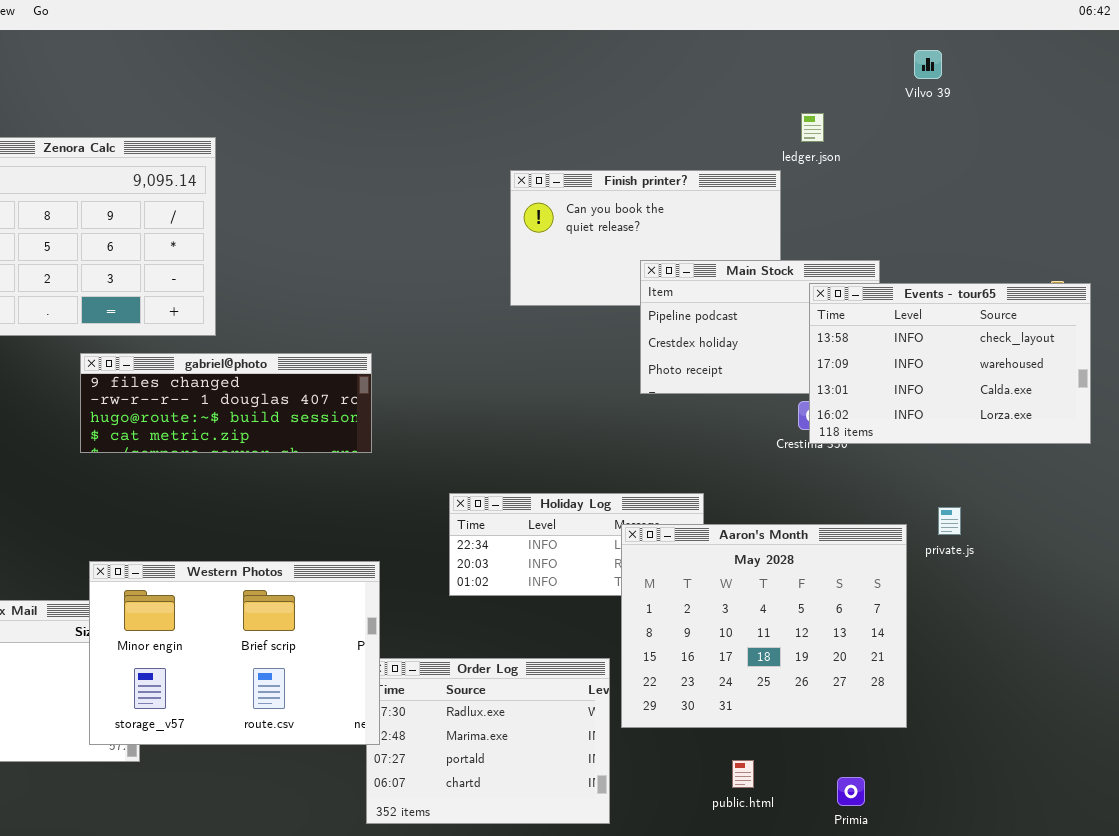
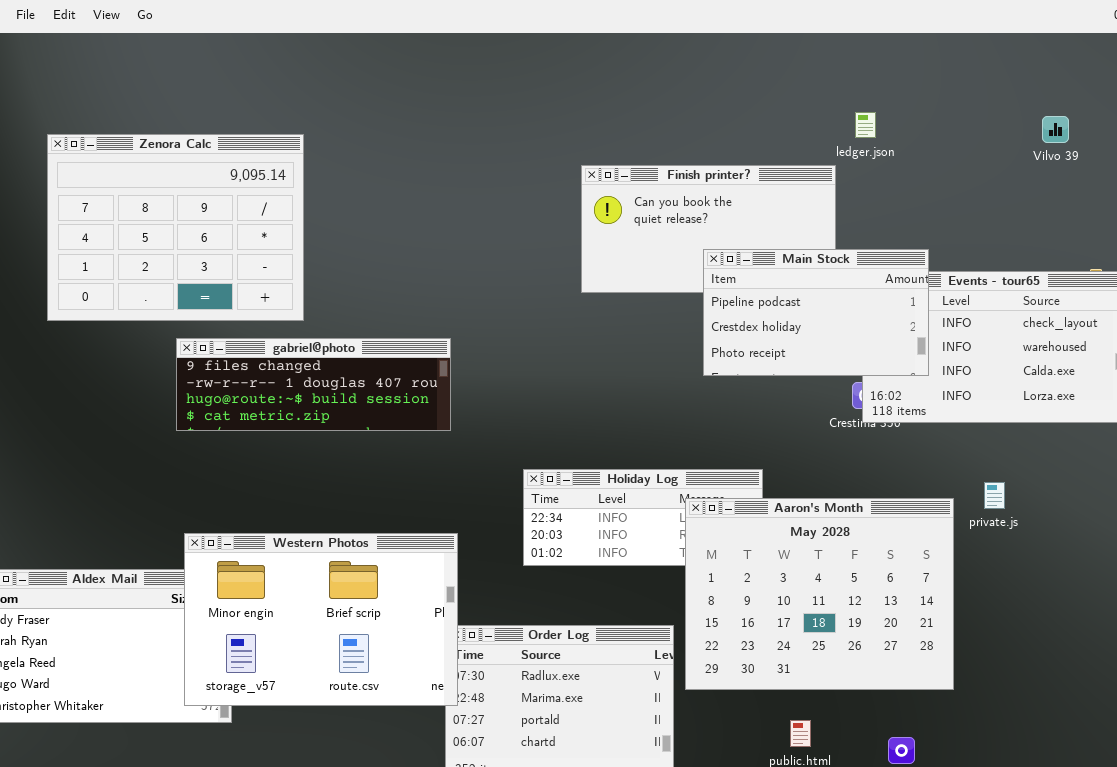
Vilvo 39: [914,50,942,79] -> [1042,116,1069,143], moved
Main Stock: [640,260,880,394] -> [703,249,929,376], raised

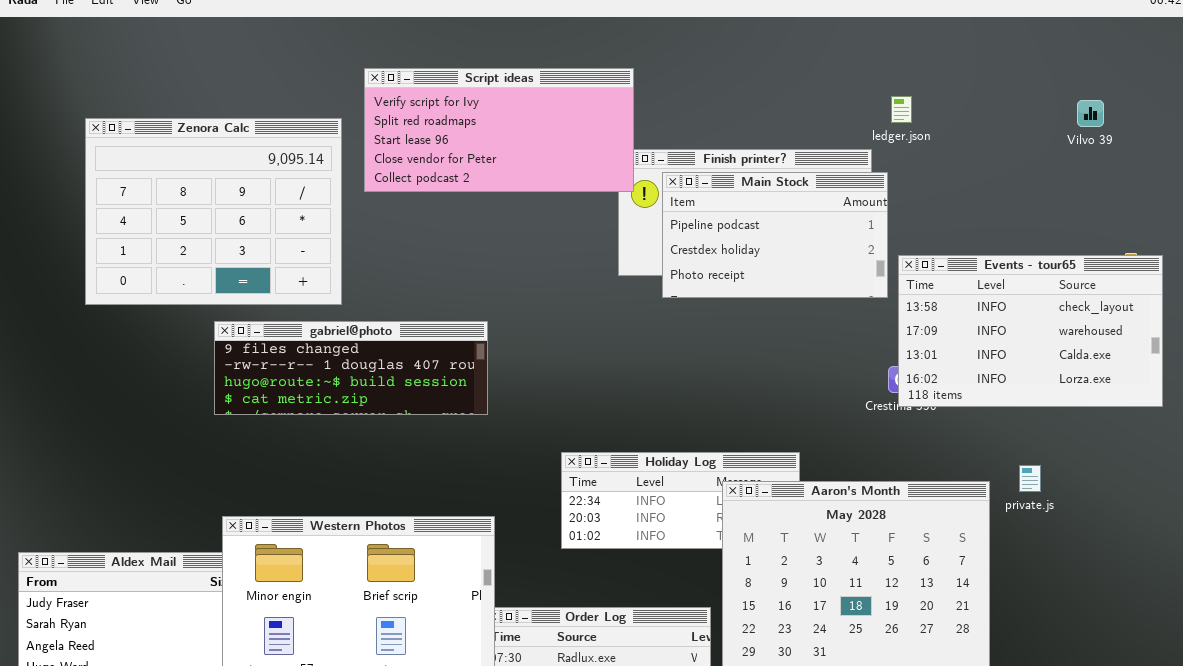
Script ideas: none -> [364,68,634,192], opened
Main Stock: [703,249,929,376] -> [662,172,888,298], moved

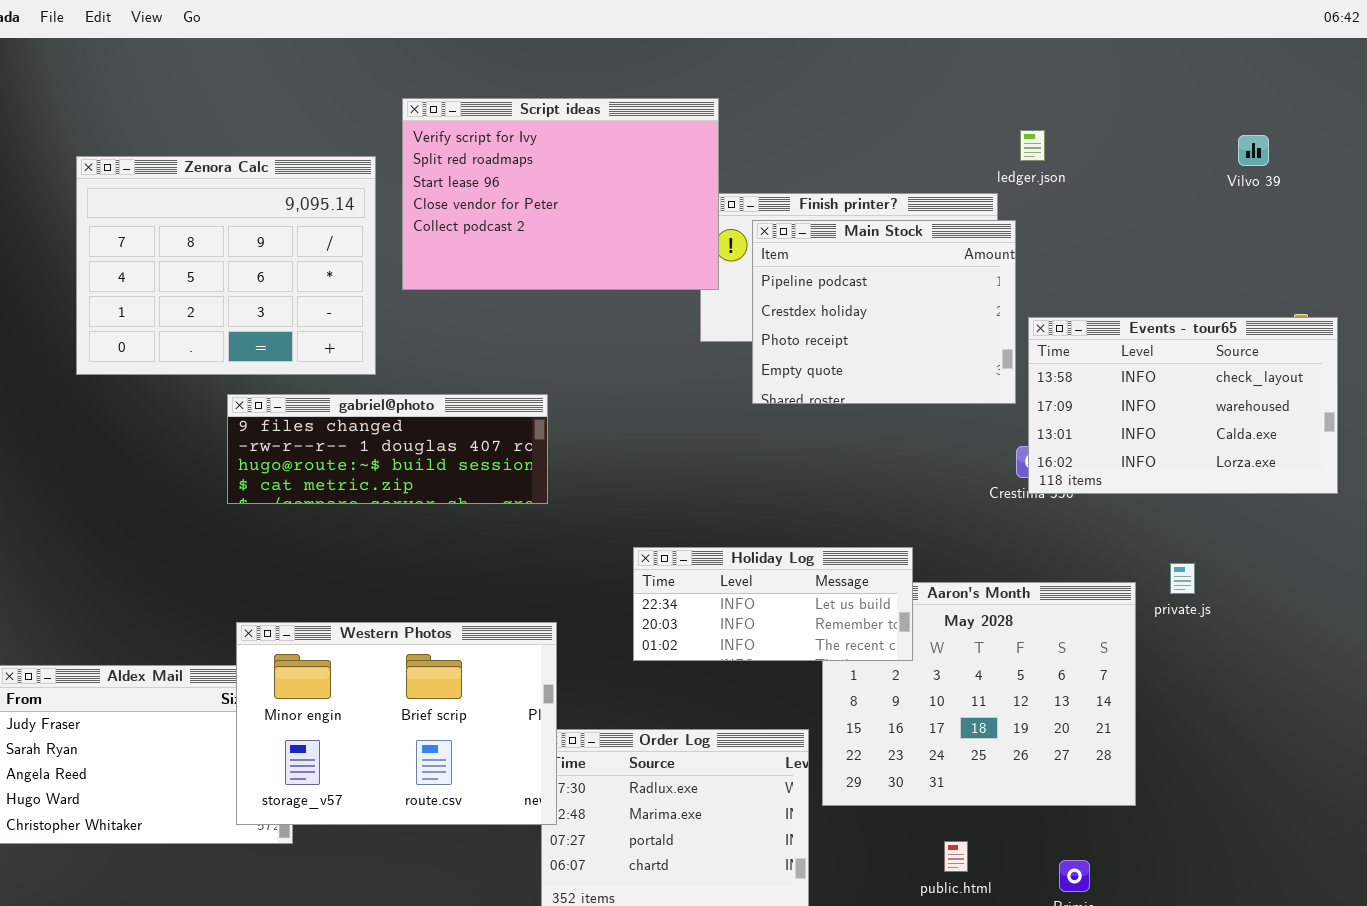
Script ideas: [364,68,634,192] -> [402,98,719,290], resized
Main Stock: [662,172,888,298] -> [752,220,1016,404], resized
Holiday Log: [561,452,800,549] -> [633,547,913,661], raised

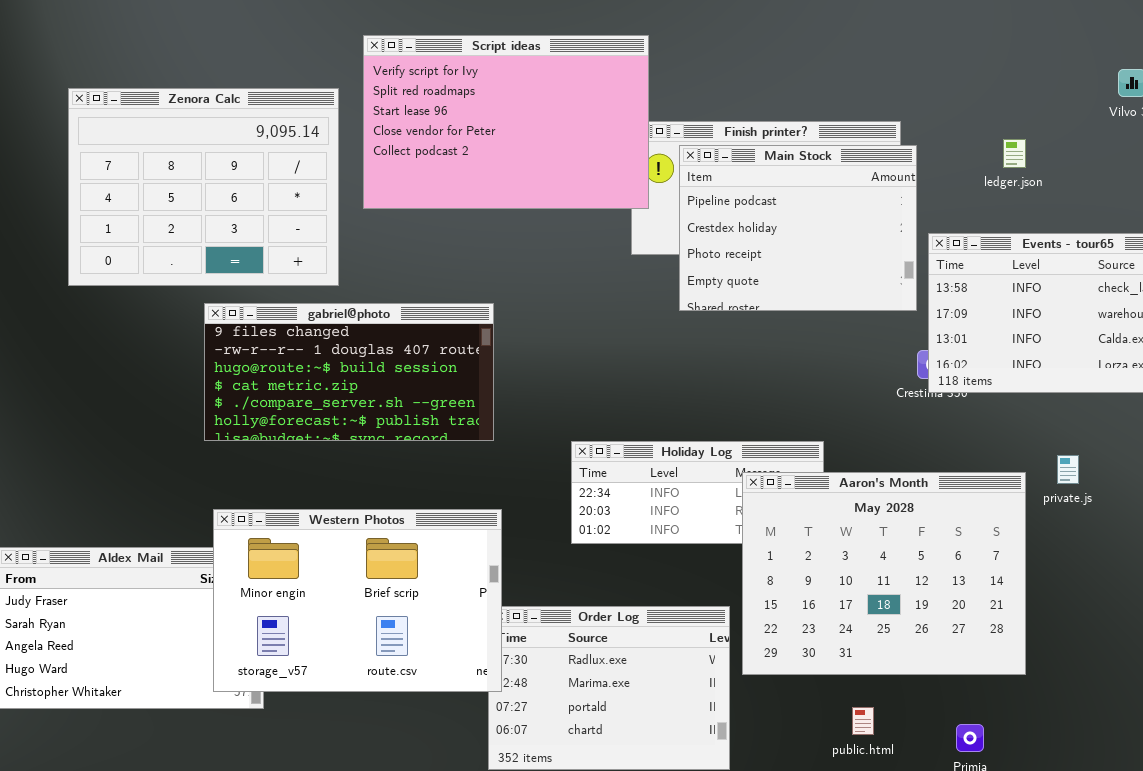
ledger.json: [1020,130,1045,161] -> [1003,139,1026,168], moved
gabriel@photo: [227,394,548,504] -> [204,303,494,441], resized
Aaron's Month: [822,582,1136,806] -> [742,472,1026,675], raised

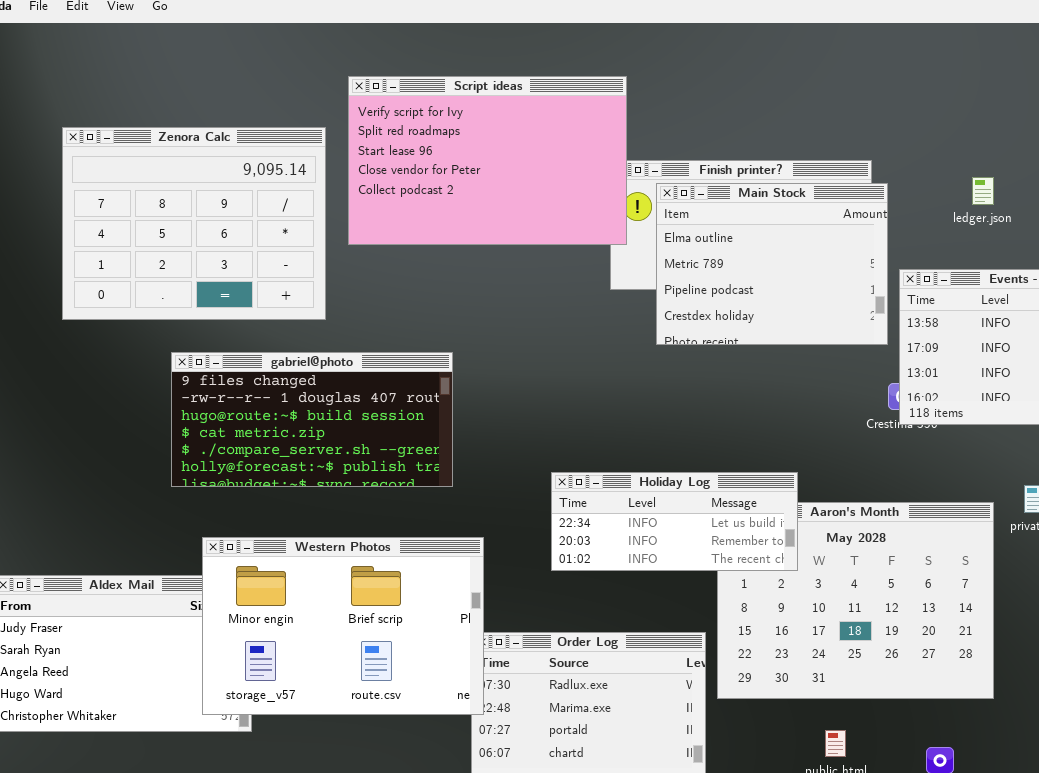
Main Stock: [679,145,917,311] -> [656,183,888,345], scrolled up 2 rows
gabriel@photo: [204,303,494,441] -> [171,352,453,487], moved
Holiday Log: [571,441,824,544] -> [551,472,798,571], raised

